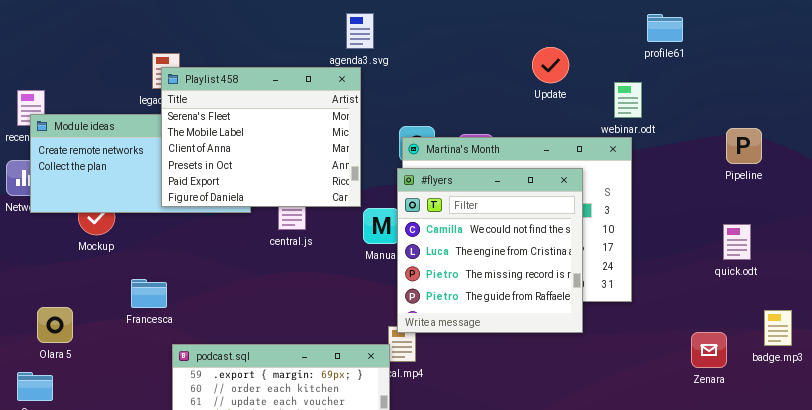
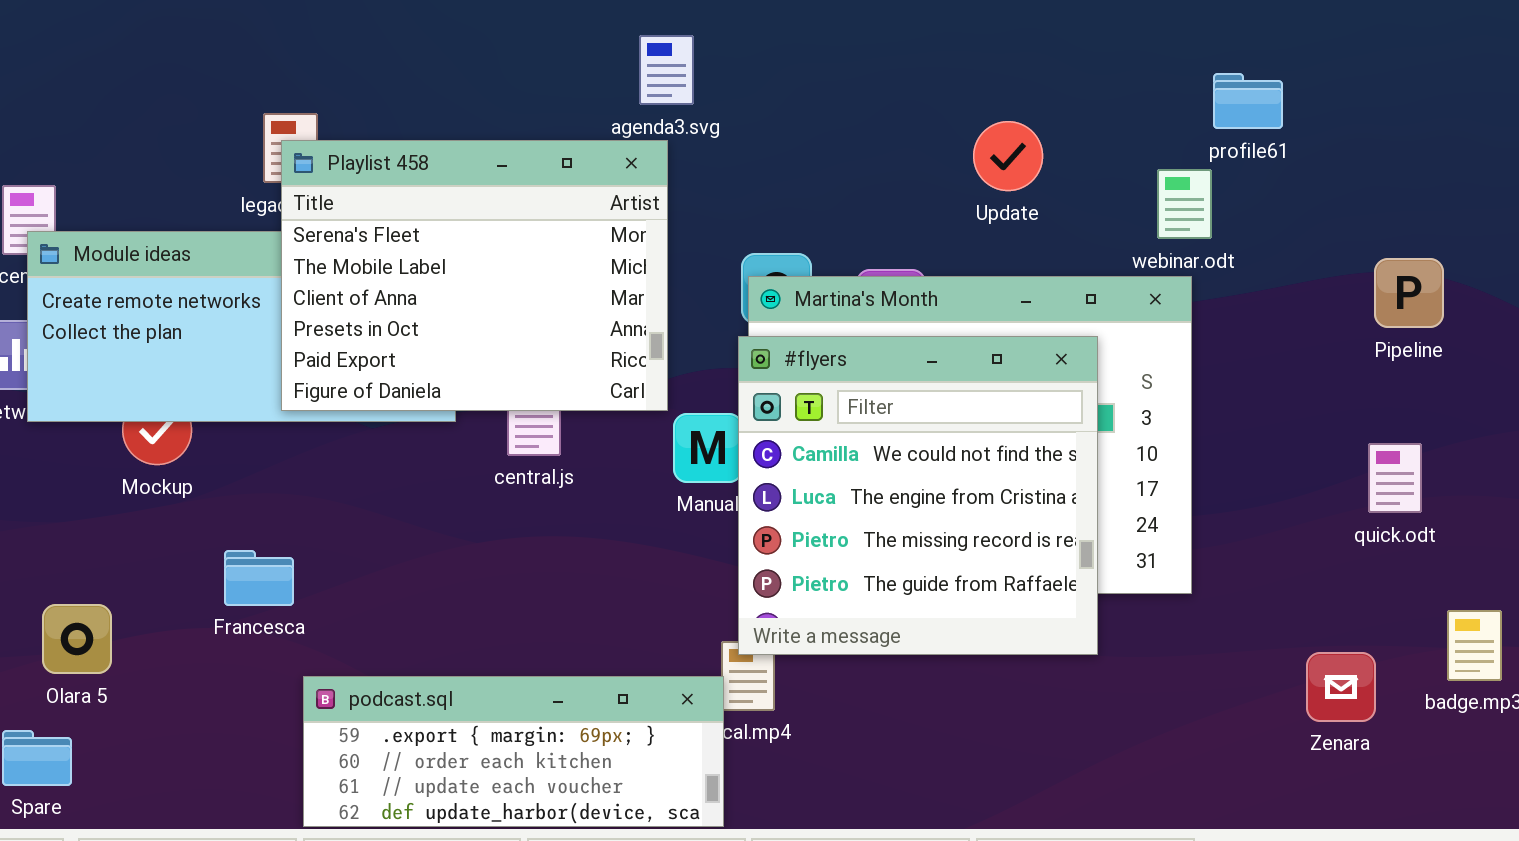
profile61: [647,14,683,42] -> [1213,73,1283,129], moved
Update: [532,47,569,83] -> [973,121,1043,191], moved

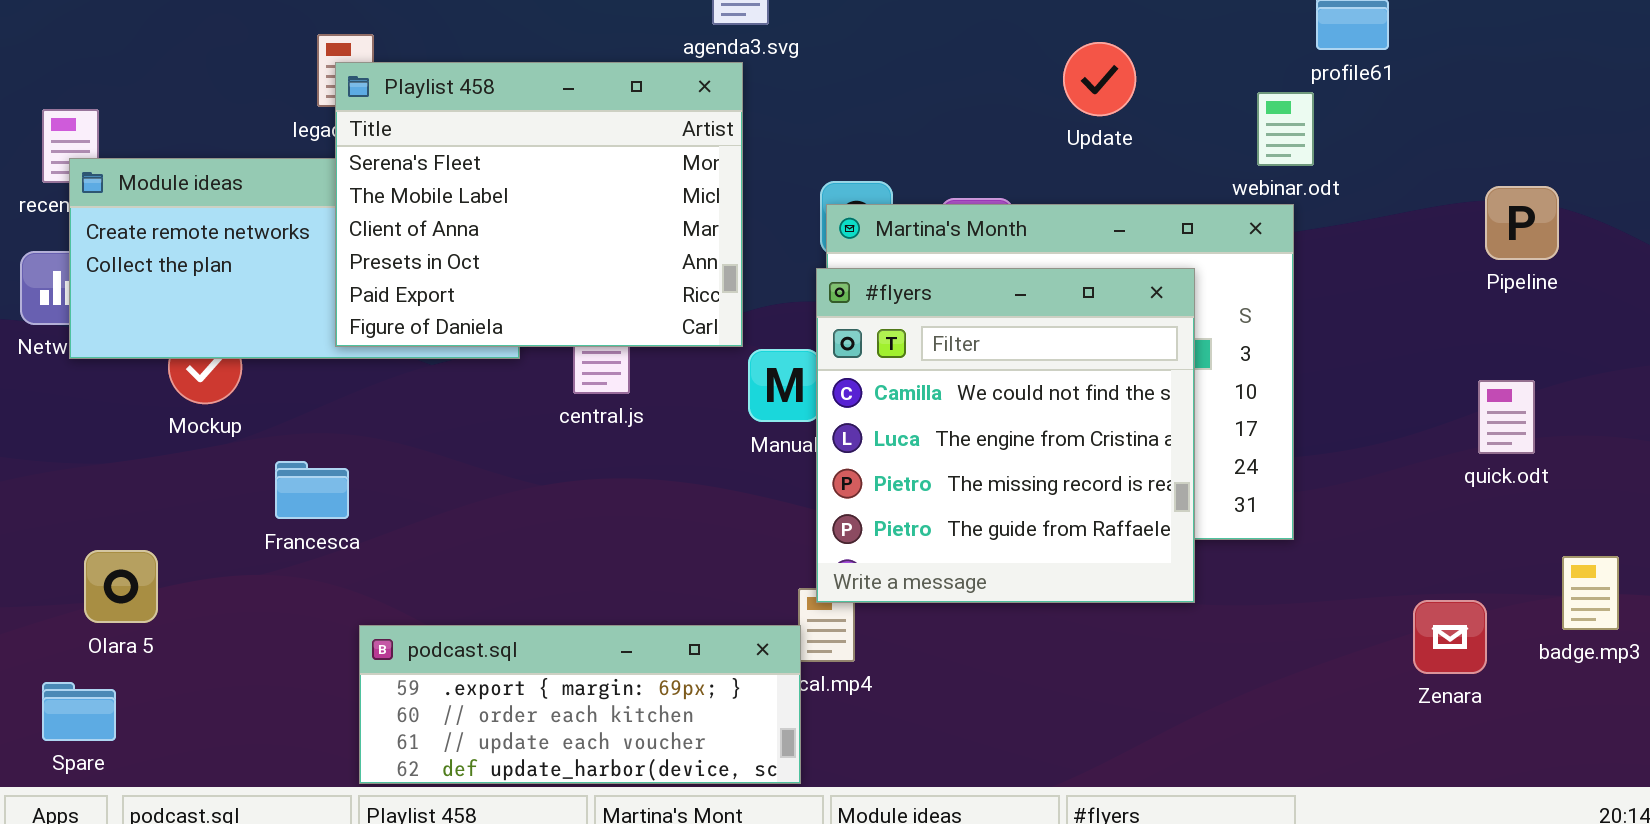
Francesca: [224,550,294,606] -> [275,461,349,519], moved

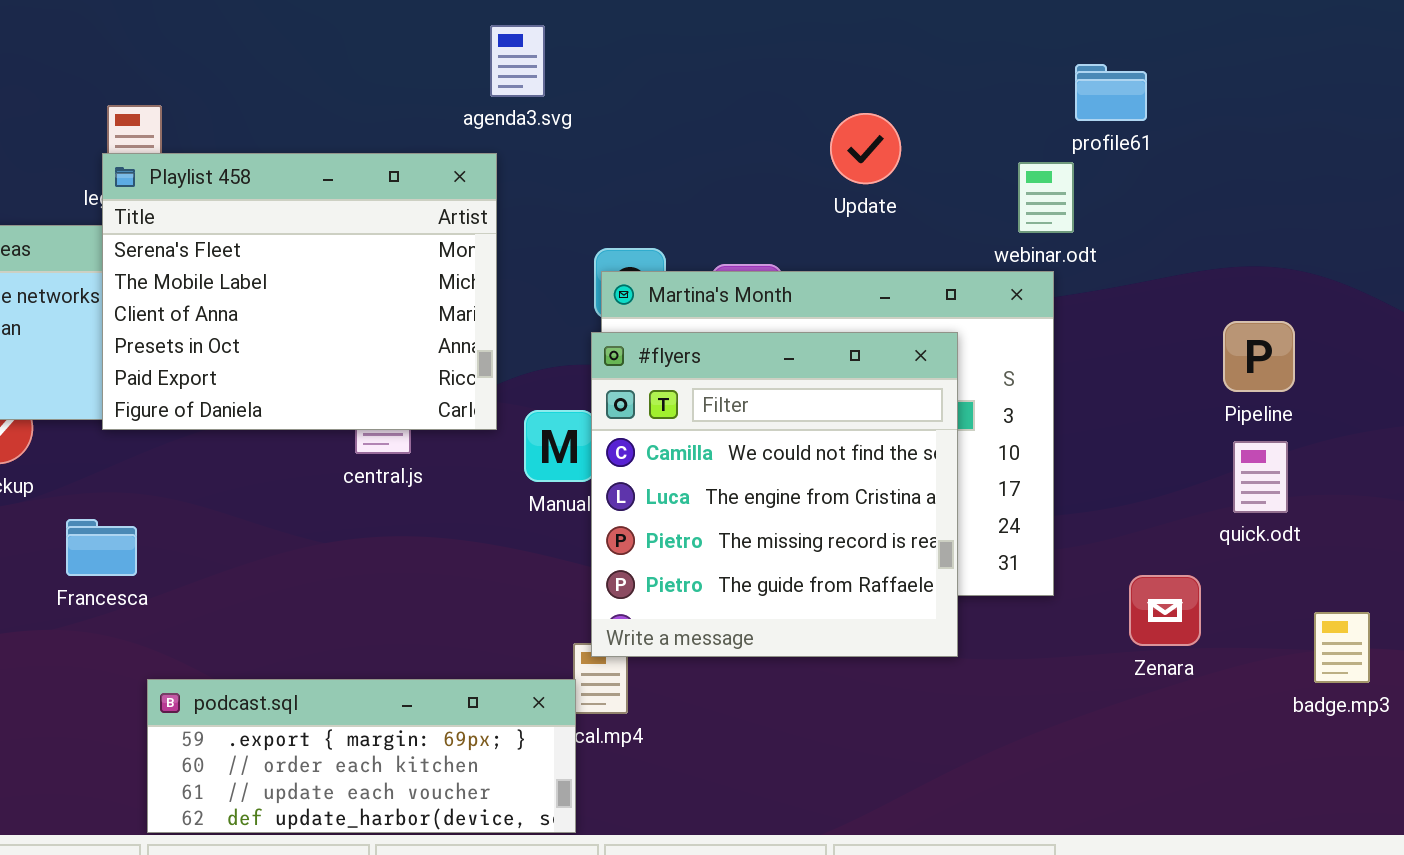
Playlist 458: [335,62,743,347] -> [102,153,497,430], moved
Pipeline: [1485,186,1559,260] -> [1223,321,1295,392], moved
Zenara: [1413,600,1487,674] -> [1129,575,1201,646], moved

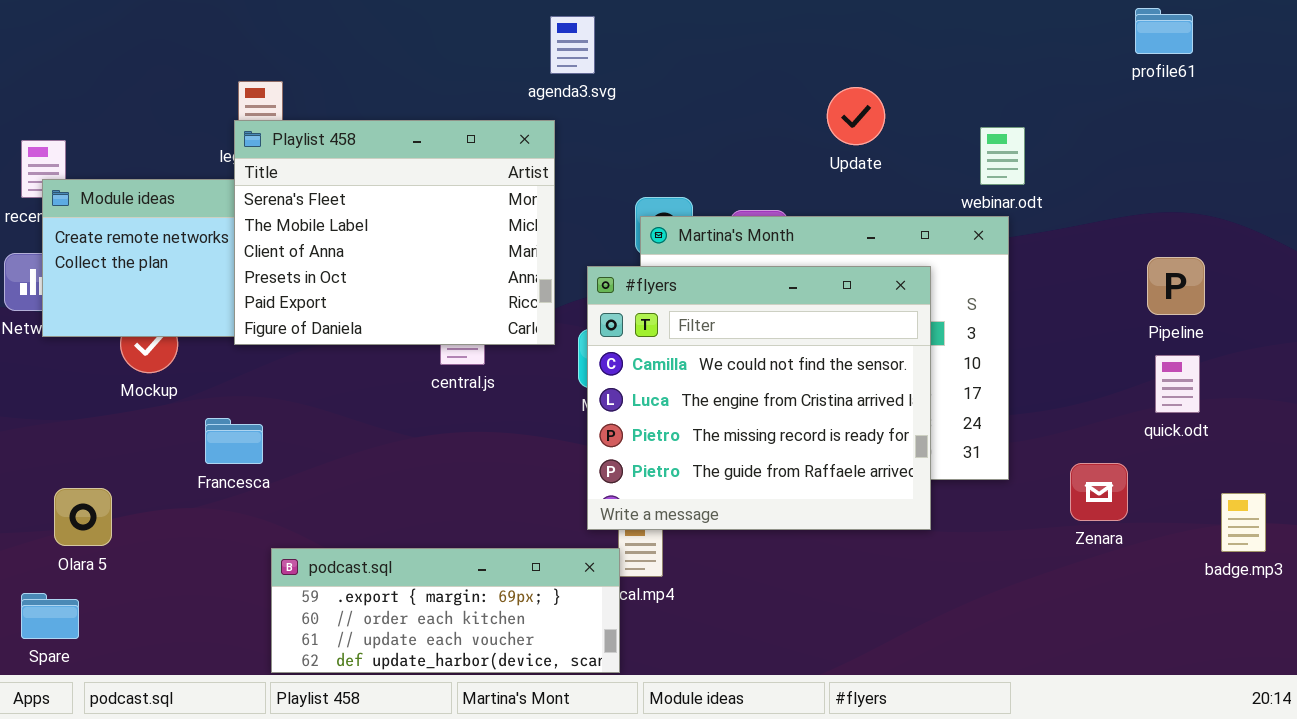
profile61: [1075,64,1147,121] -> [1135,8,1193,54], moved
#flyers: [591,332,958,657] -> [587,266,931,530], resized

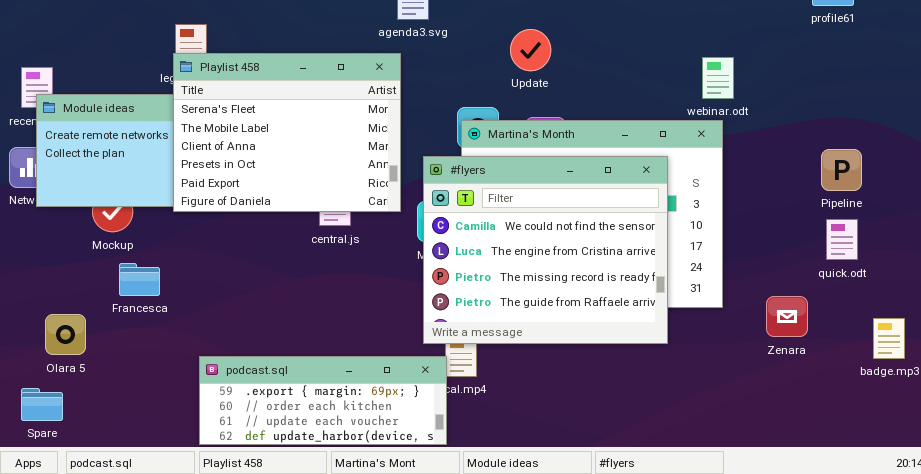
Update: [827,87,885,145] -> [510,29,551,71], moved
Francesca: [205,418,263,464] -> [119,263,160,296], moved

